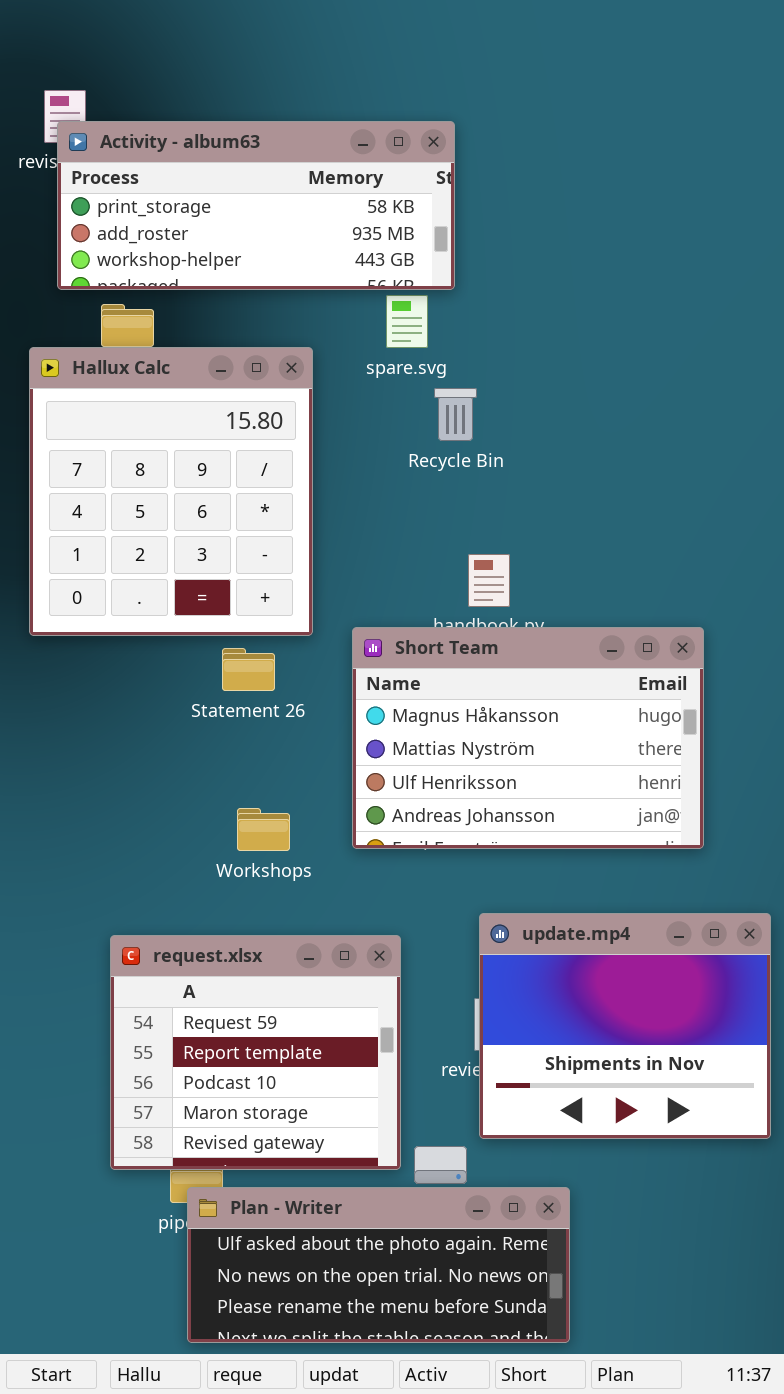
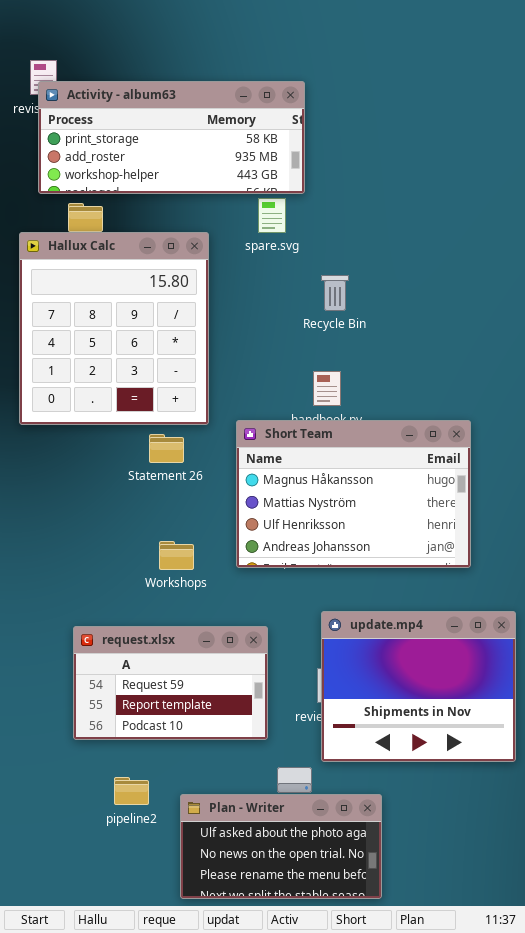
Recycle Bin: [434,388,477,441] -> [321,275,349,311], moved
request.xlsx: [110,935,401,1170] -> [73,626,268,740], resized
Plan - Writer: [187,1187,570,1343] -> [180,794,382,899], resized

